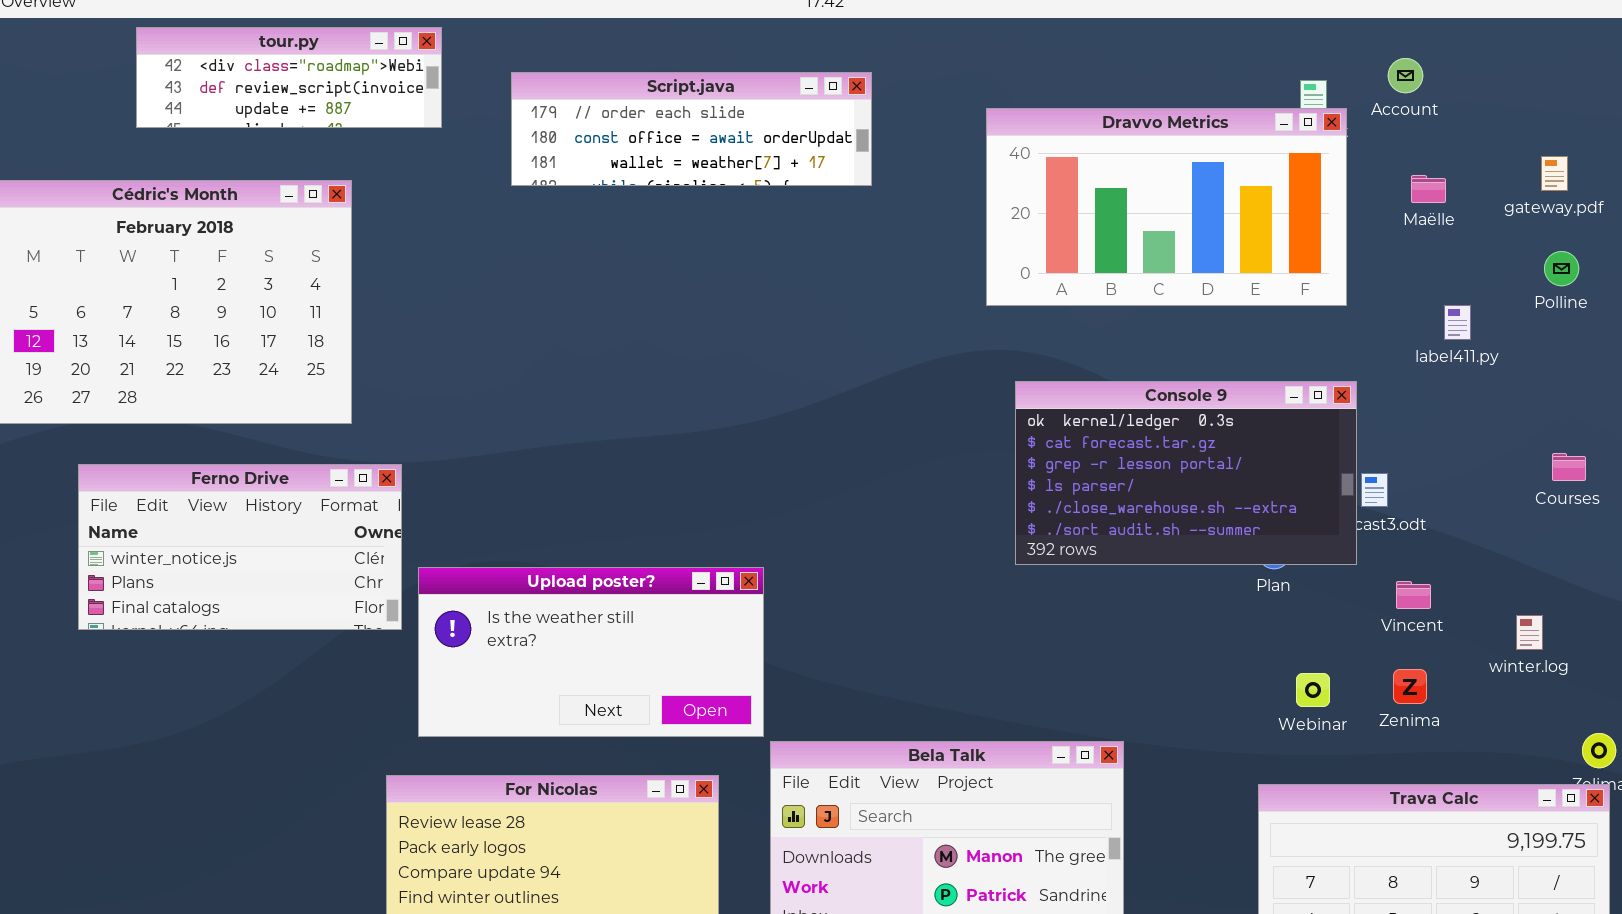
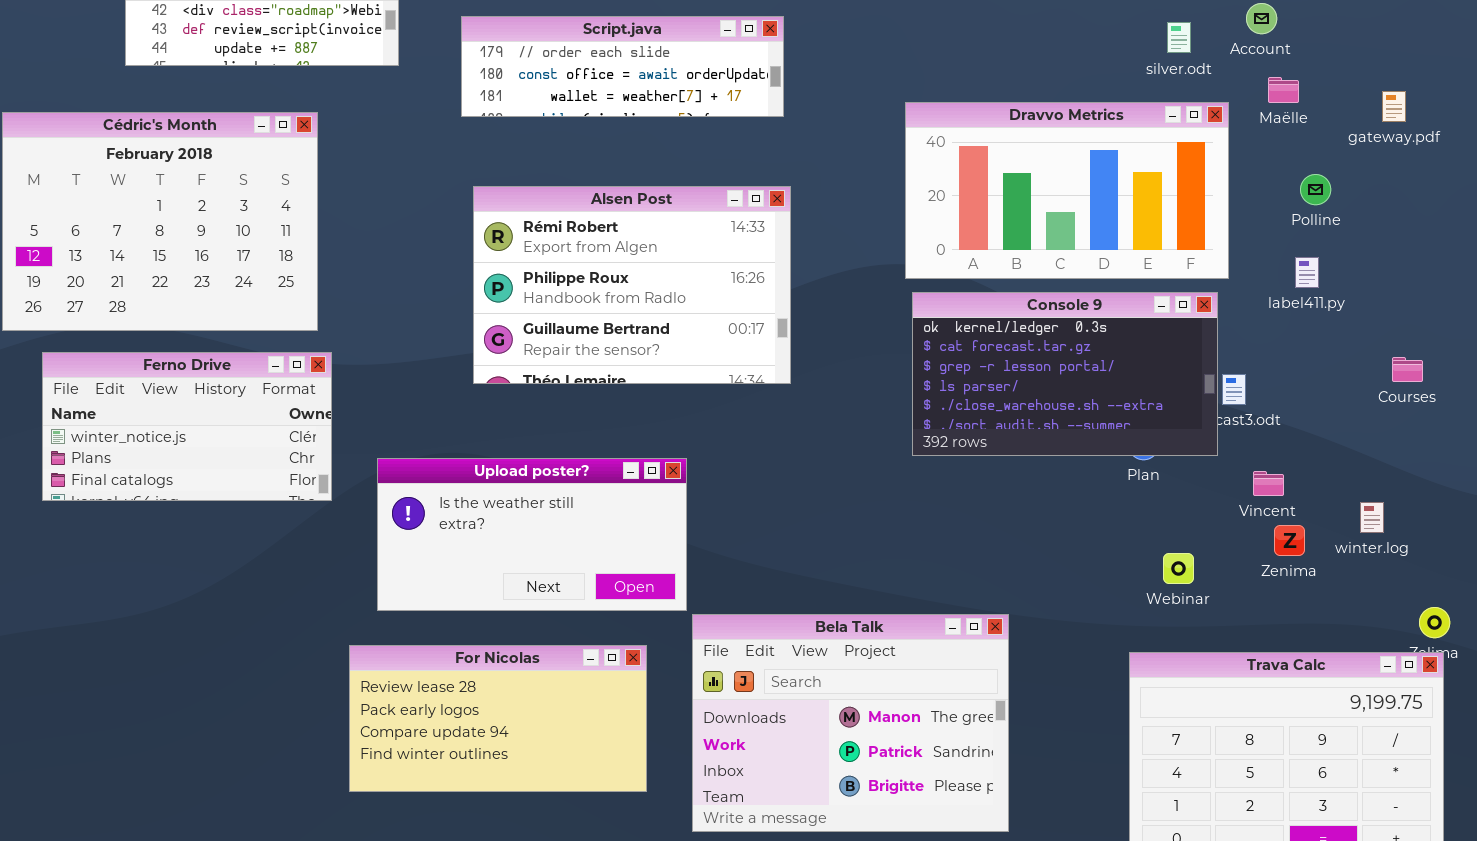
Dravvo Metrics: [986,108,1347,306] -> [905,102,1229,279], moved
Maëlle: [1411,175,1446,203] -> [1268,77,1299,103], moved
Polline: [1544,251,1579,286] -> [1300,174,1331,205], moved
Alsen Post: none -> [473,186,791,384], opened
label411.py: [1444,305,1471,340] -> [1295,257,1319,288], moved
Ferno Drive: [78,464,402,630] -> [42,352,332,501], moved
Zenima: [1393,669,1427,704] -> [1274,525,1305,556], moved

